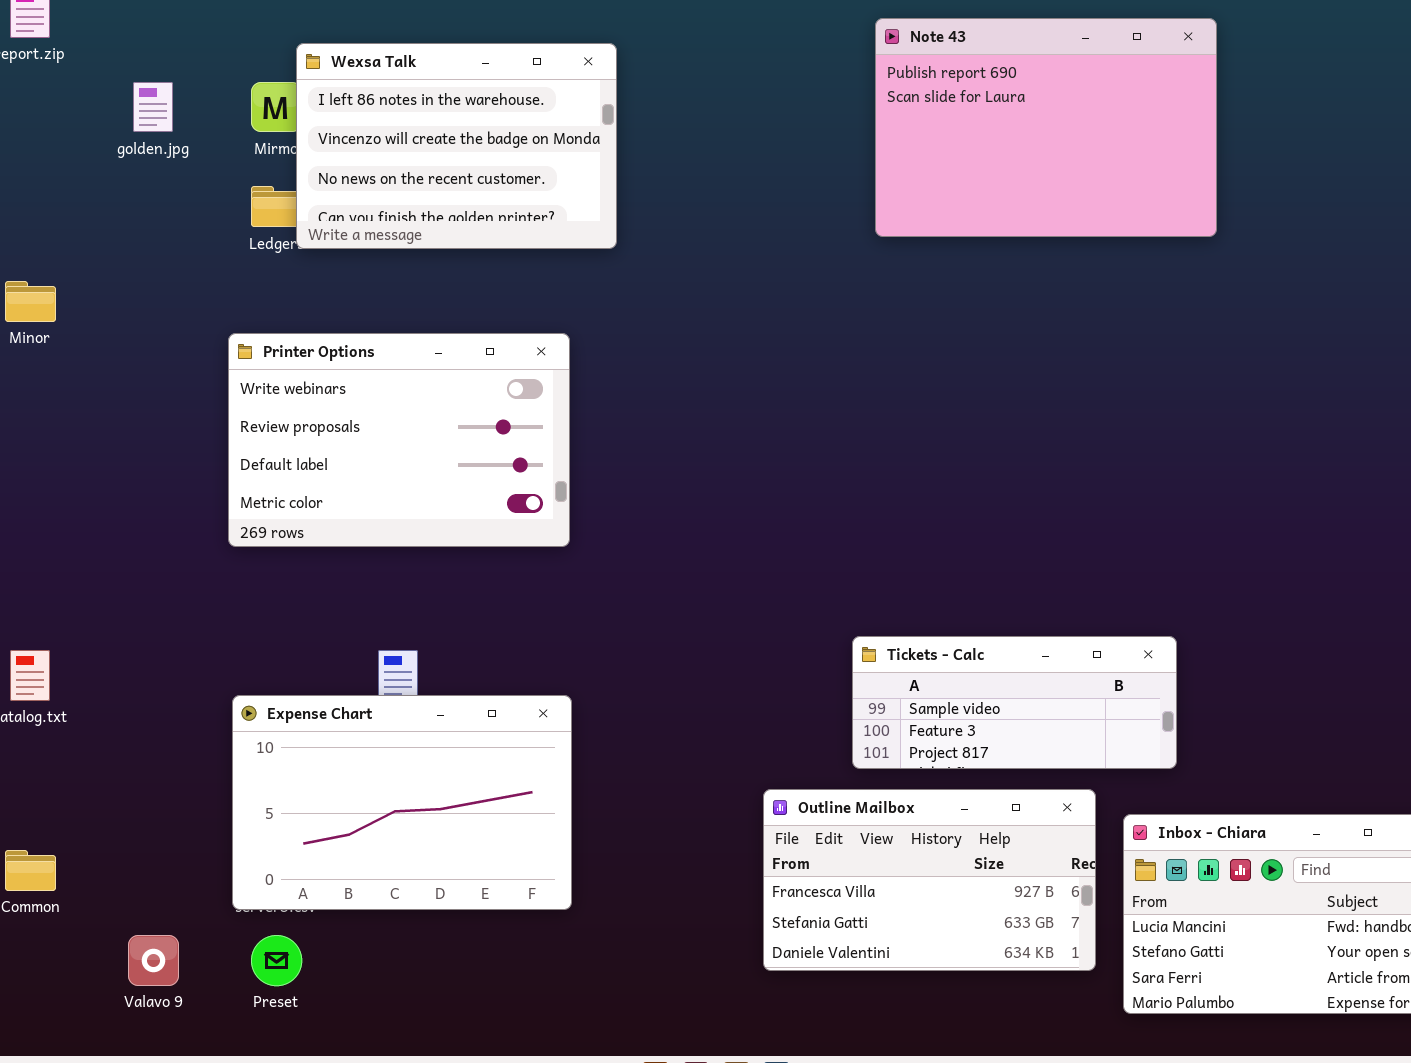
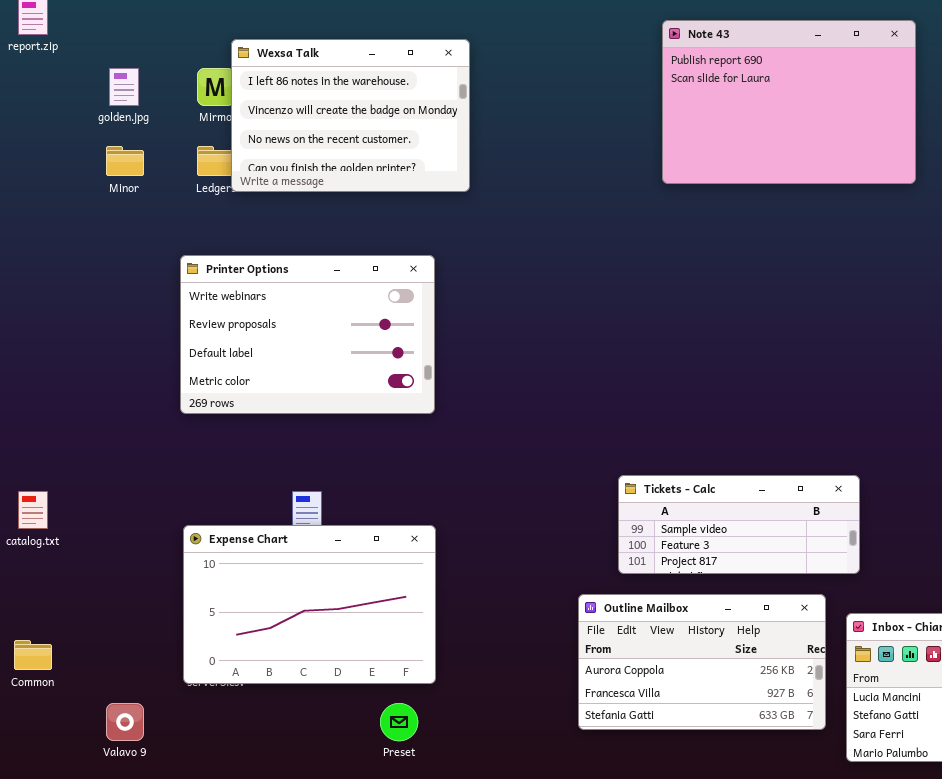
Minor: [5,281,56,322] -> [106,146,144,176], moved
Tickets - Calc: [852,636,1177,769] -> [618,475,860,574], moved
Outline Mailbox: [763,789,1096,971] -> [578,594,826,730], scrolled up 1 row
Preset: [251,935,302,986] -> [380,703,418,741], moved

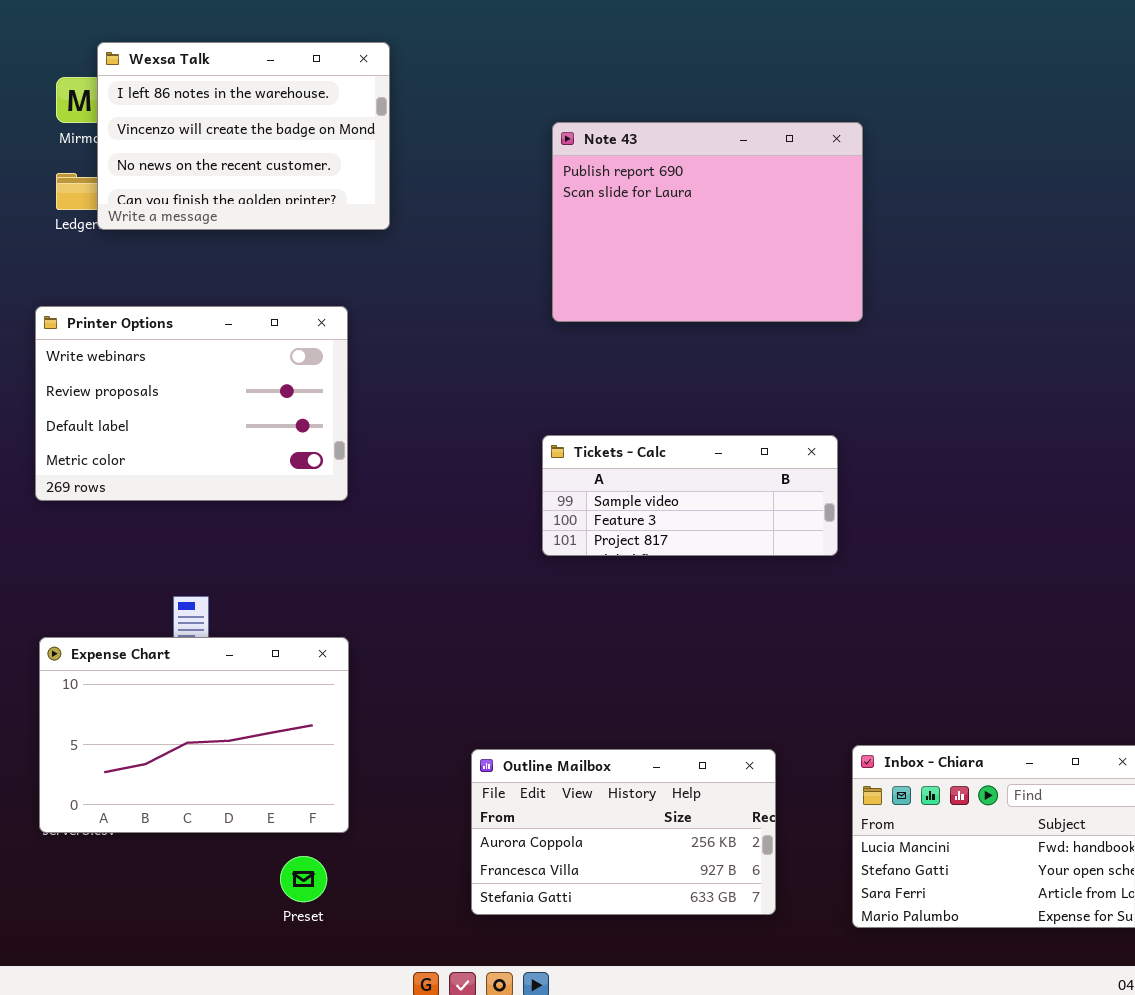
Note 43: [662,20,916,184] -> [552,122,863,322], moved
Tickets - Calc: [618,475,860,574] -> [542,435,838,556], moved
Outline Mailbox: [578,594,826,730] -> [471,749,776,915], moved

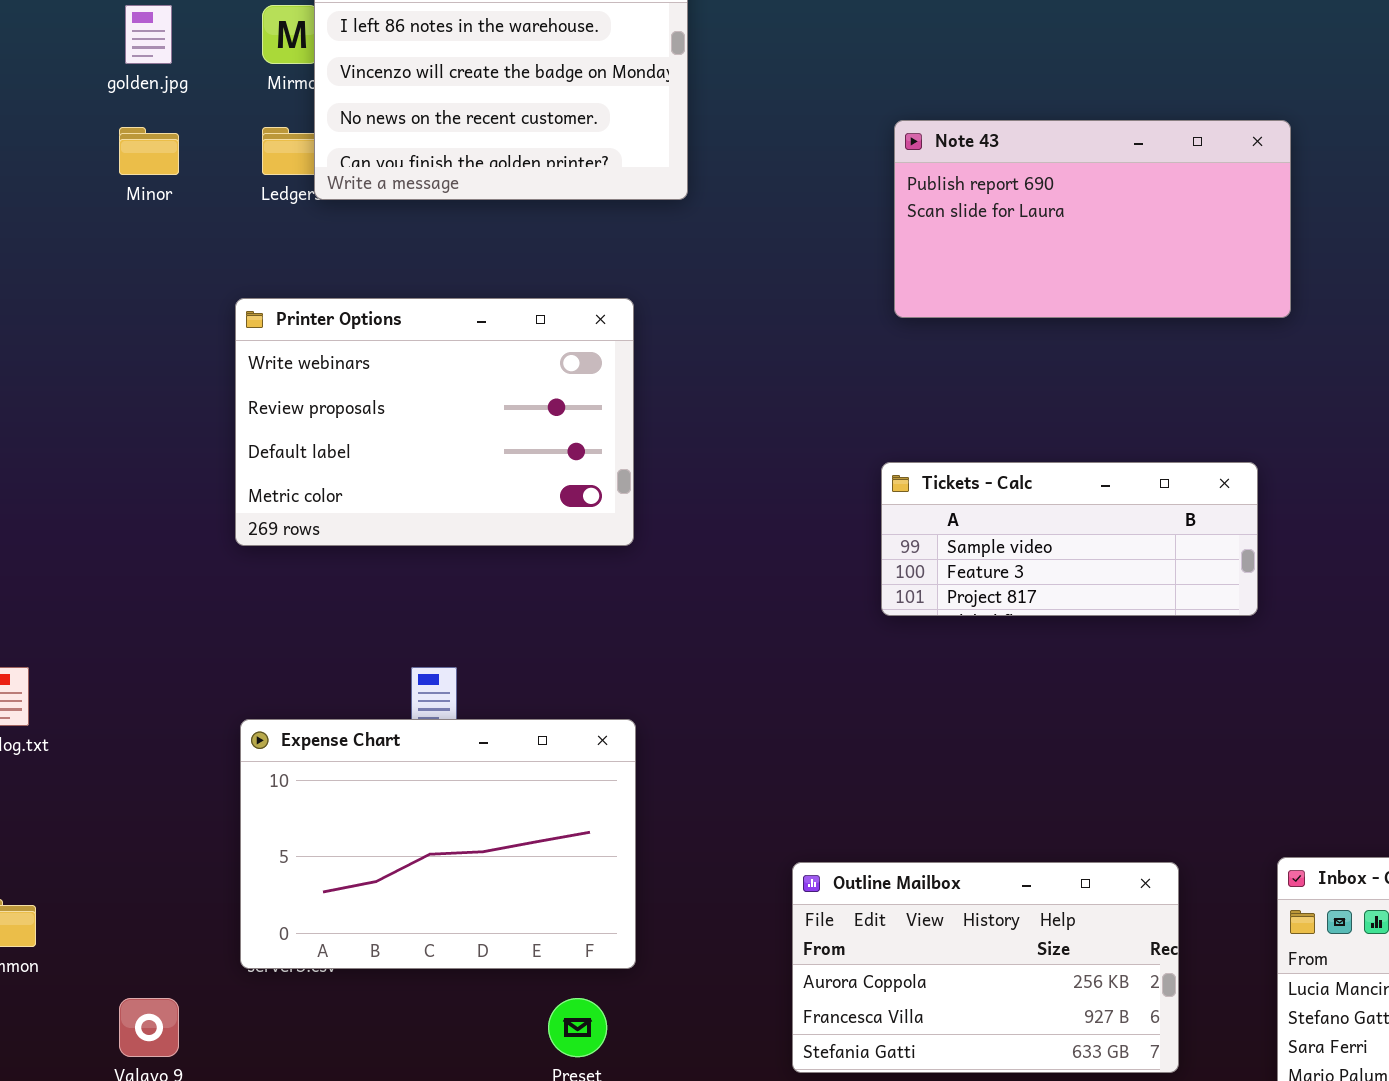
Note 43: [552,122,863,322] -> [894,120,1291,318], resized

